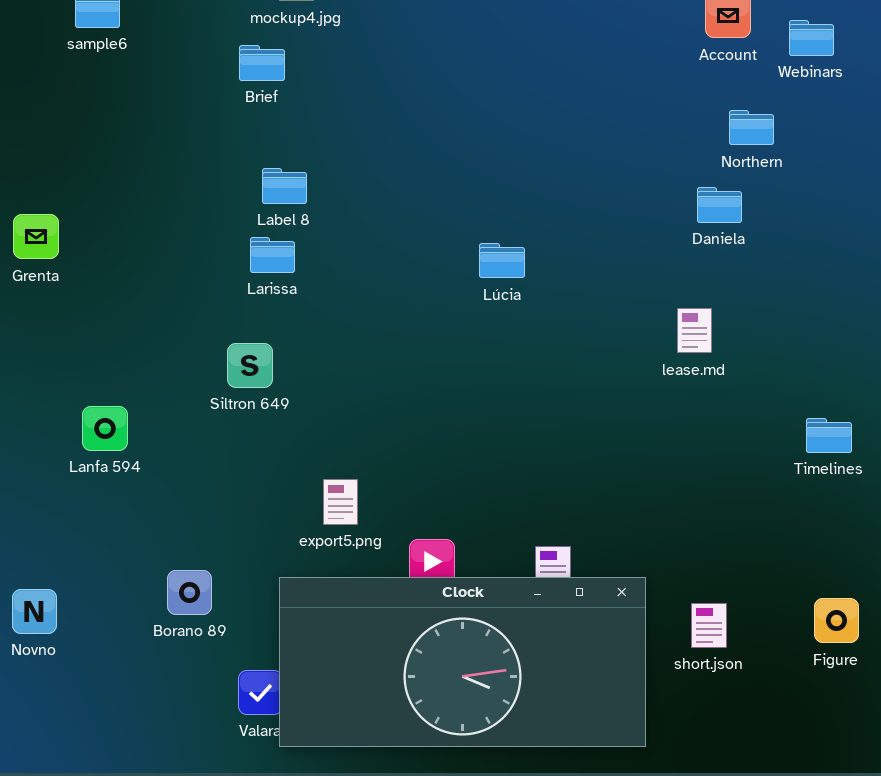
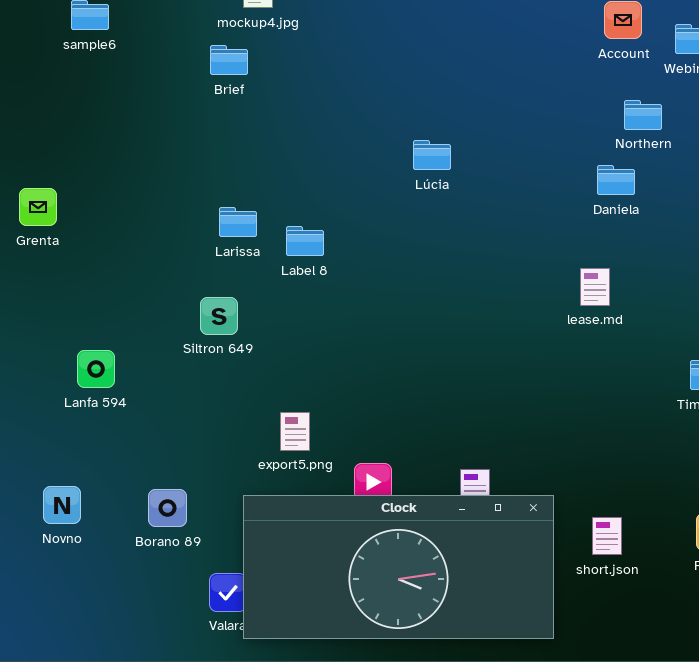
Label 8: [262,168,307,204] -> [286,226,324,256], moved
Lúcia: [479,243,525,278] -> [413,140,451,170], moved
Novno: [12,589,57,634] -> [43,486,81,524], moved

